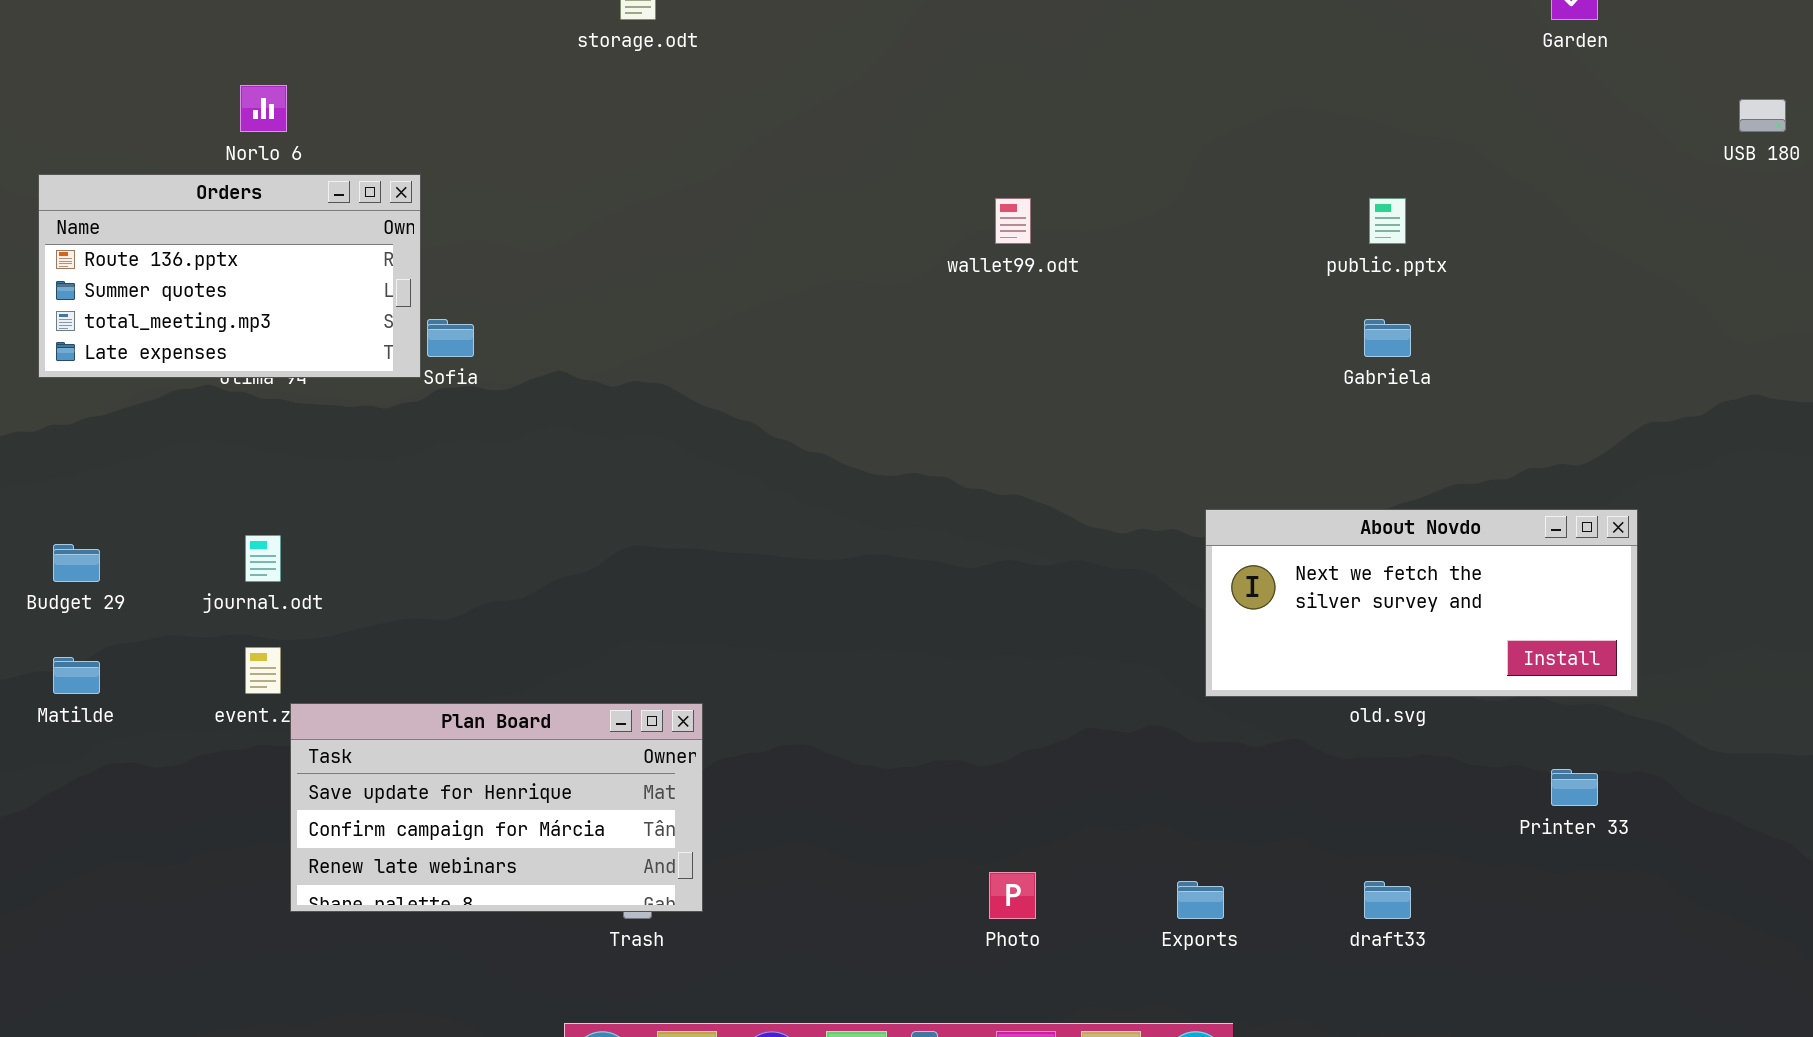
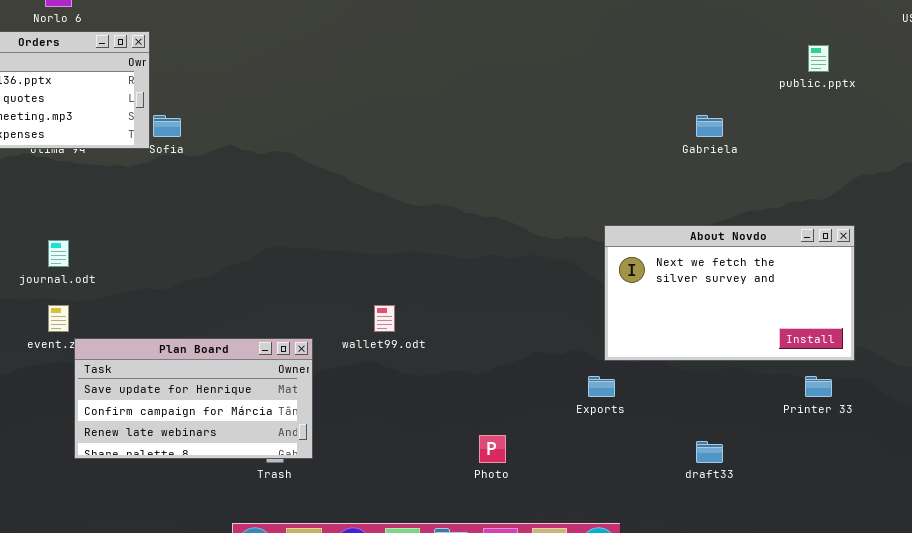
wallet99.odt: [995,198,1031,244] -> [374,305,395,332], moved
public.pptx: [1369,198,1406,244] -> [808,45,829,72], moved
About Novdo: [1205,509,1638,697] -> [604,225,855,361], resized
Exports: [1177,881,1224,919] -> [588,376,615,397], moved

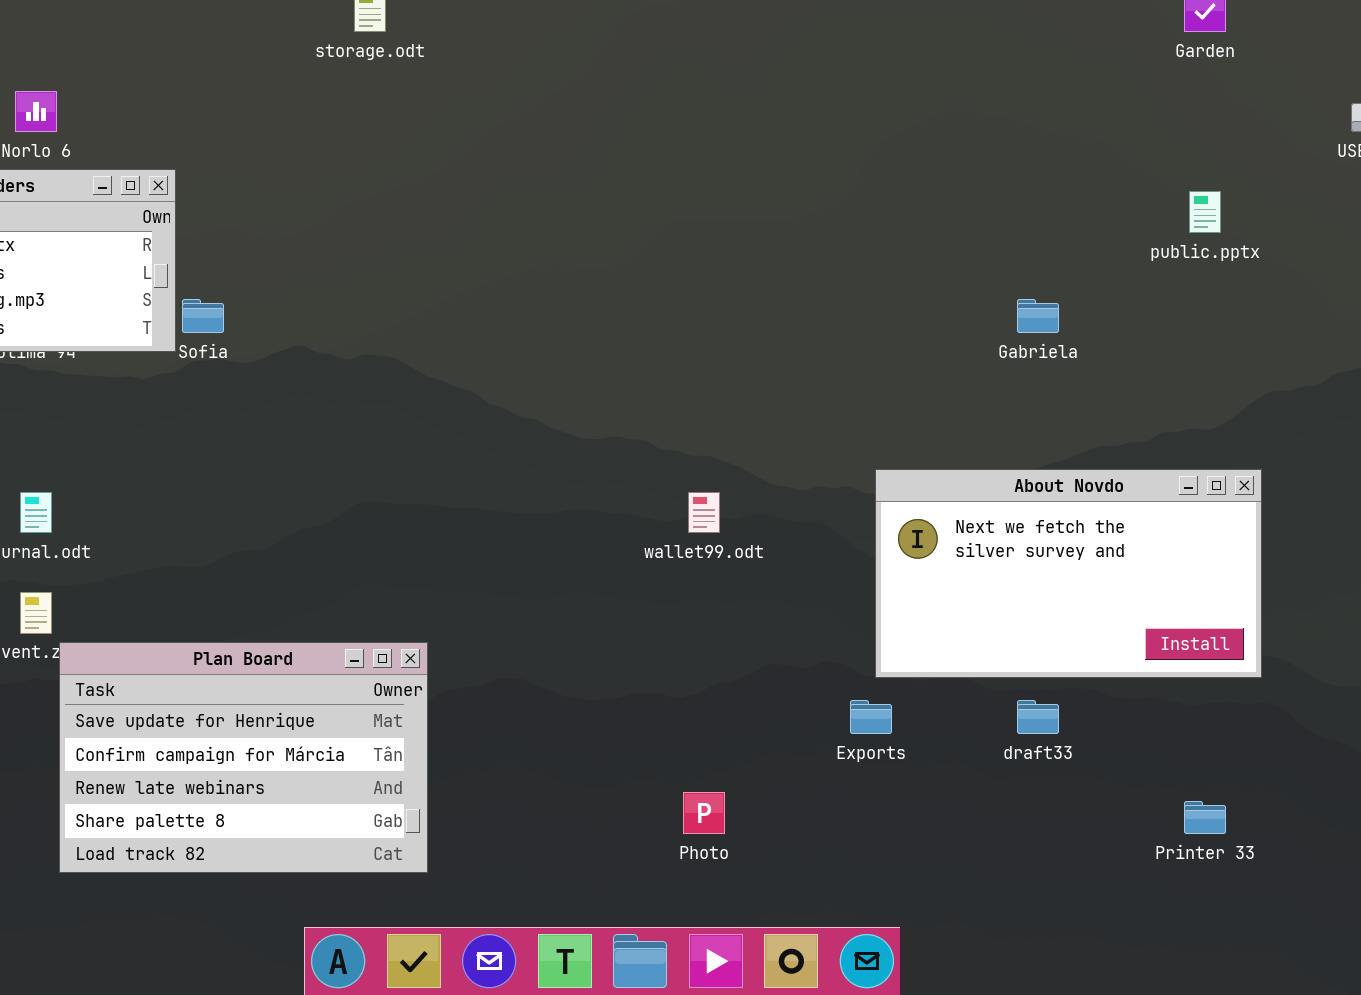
wallet99.odt: [374,305,395,332] -> [688,492,720,533], moved
Plan Board: [74,338,313,459] -> [59,642,428,873], resized
Printer 33: [805,376,832,397] -> [1184,801,1226,834], moved
draft33: [696,441,723,463] -> [1017,700,1059,734], moved

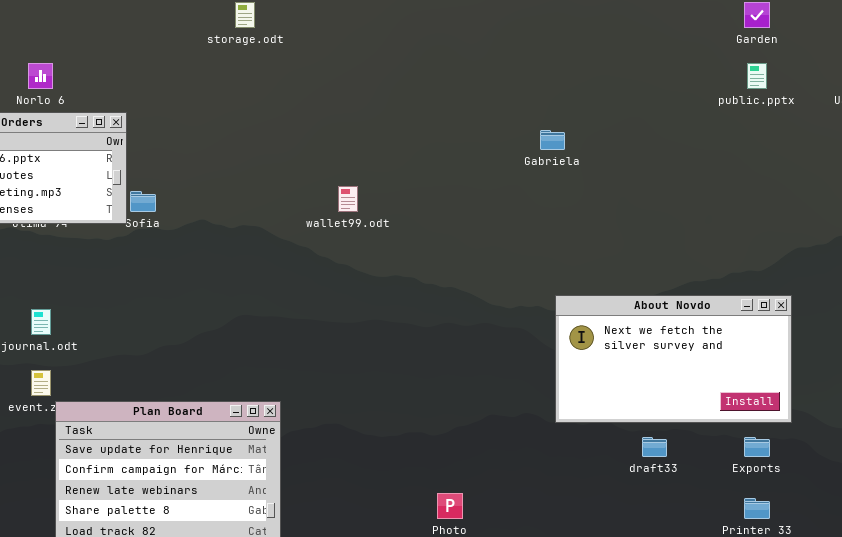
public.pptx: [1189,191,1221,233] -> [747,63,767,89], moved
Gabriela: [1017,299,1059,333] -> [540,130,565,150], moved
wallet99.odt: [688,492,720,533] -> [338,186,358,212], moved
Exports: [850,700,892,734] -> [744,437,770,457], moved

